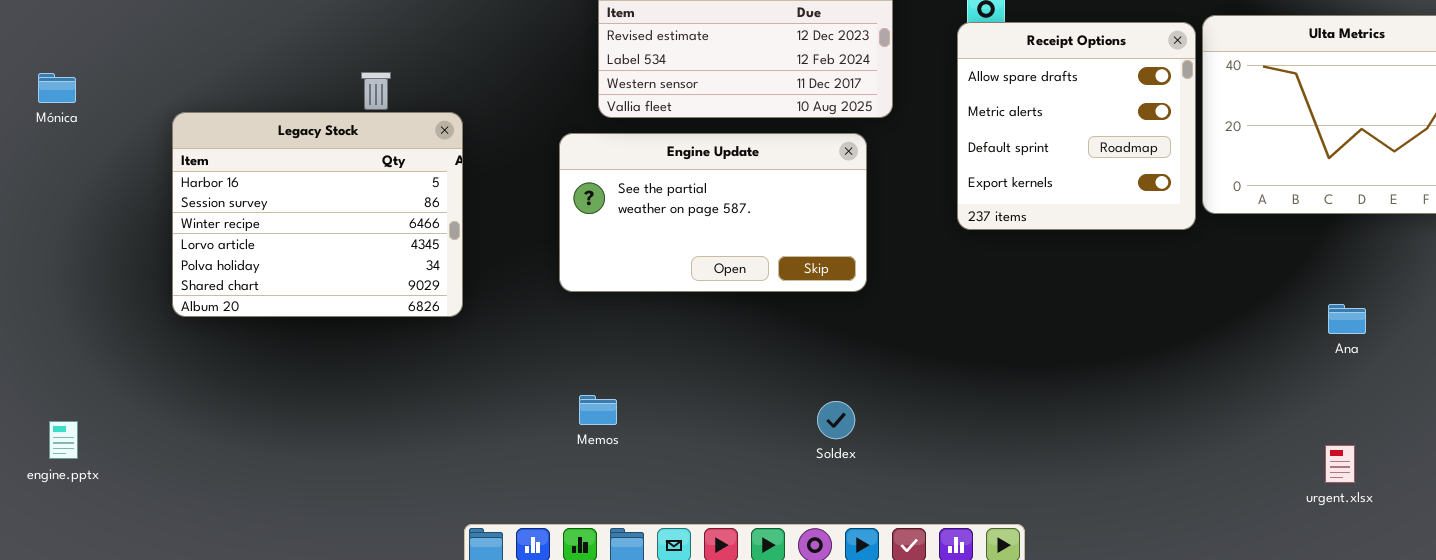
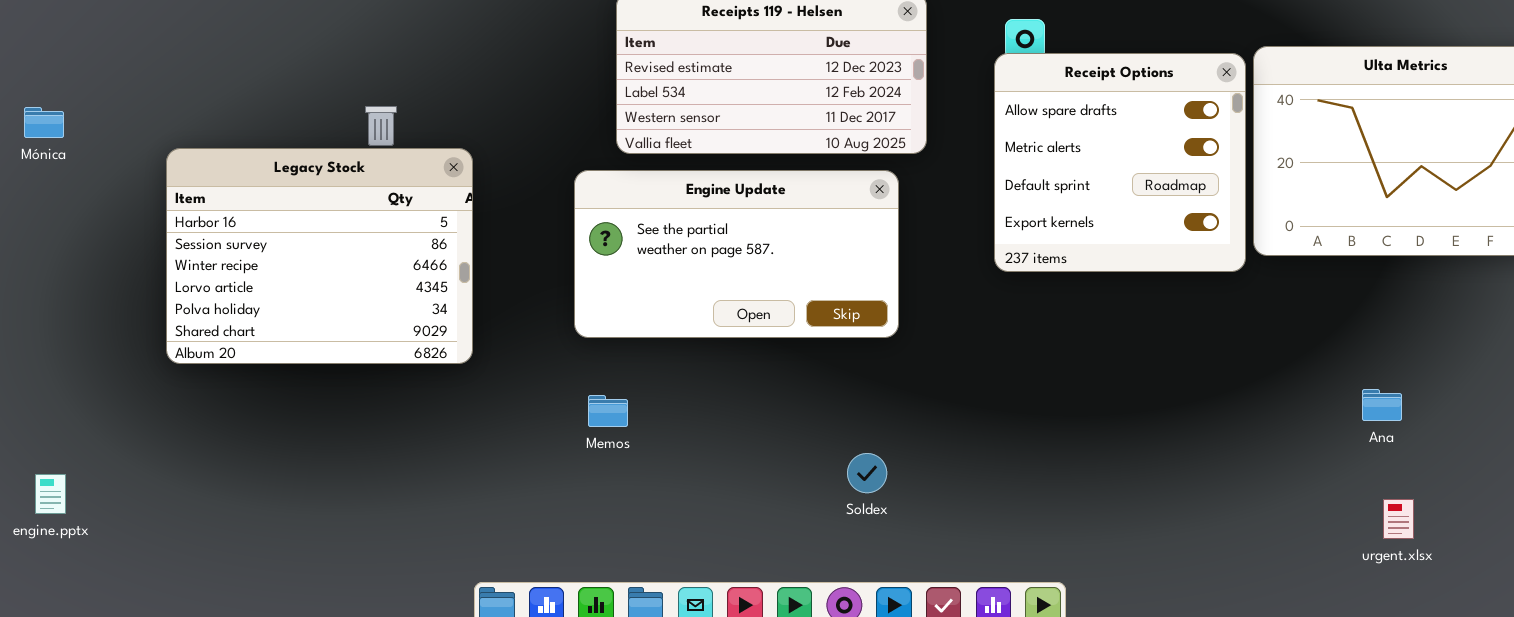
Ana: [1328,304,1366,334] -> [1362,389,1402,421], moved
Memos: [579,395,617,425] -> [588,395,628,427], moved

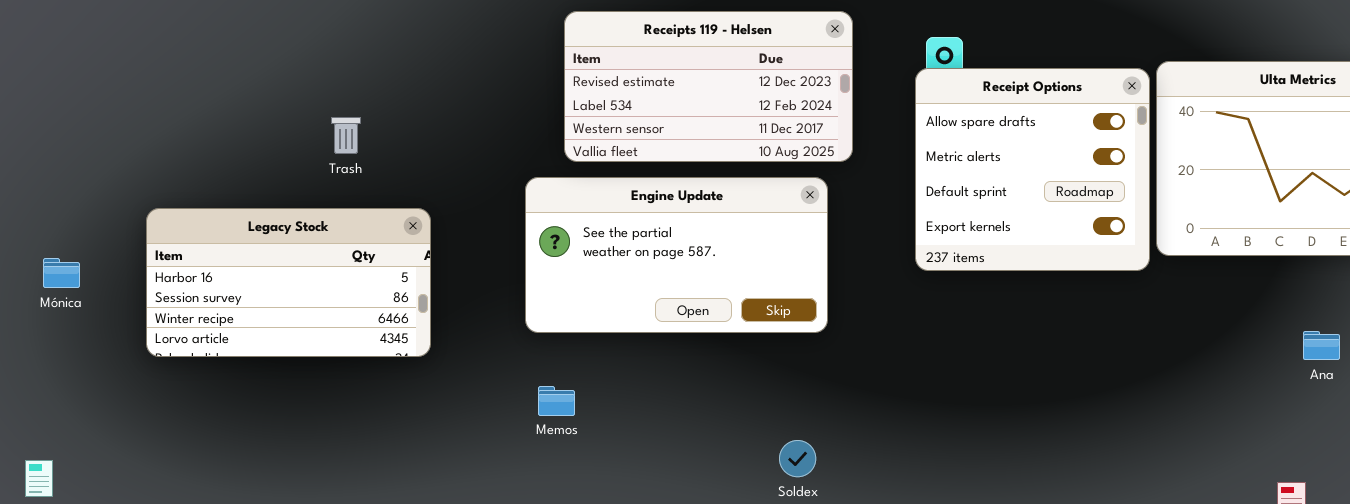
Mónica: [24,107,64,138] -> [43,258,80,288], moved
Legacy Stock: [166,148,473,364] -> [146,208,431,357], resized
Ana: [1362,389,1402,421] -> [1303,331,1340,360], moved

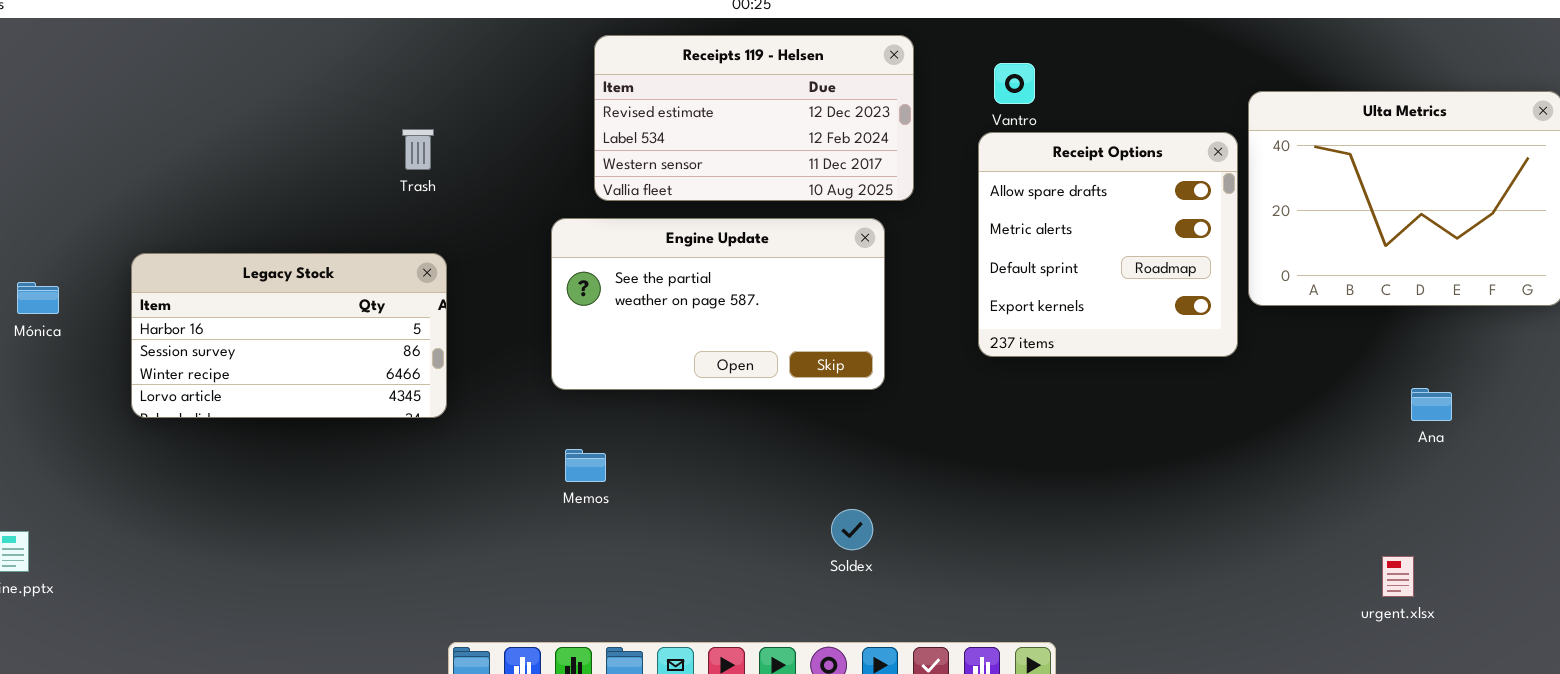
Receipt Options: [915,68,1150,271] -> [978,132,1238,357], moved
Trash: [331,117,361,154] -> [402,129,434,170], moved
Mónica: [43,258,80,288] -> [17,282,59,314], moved

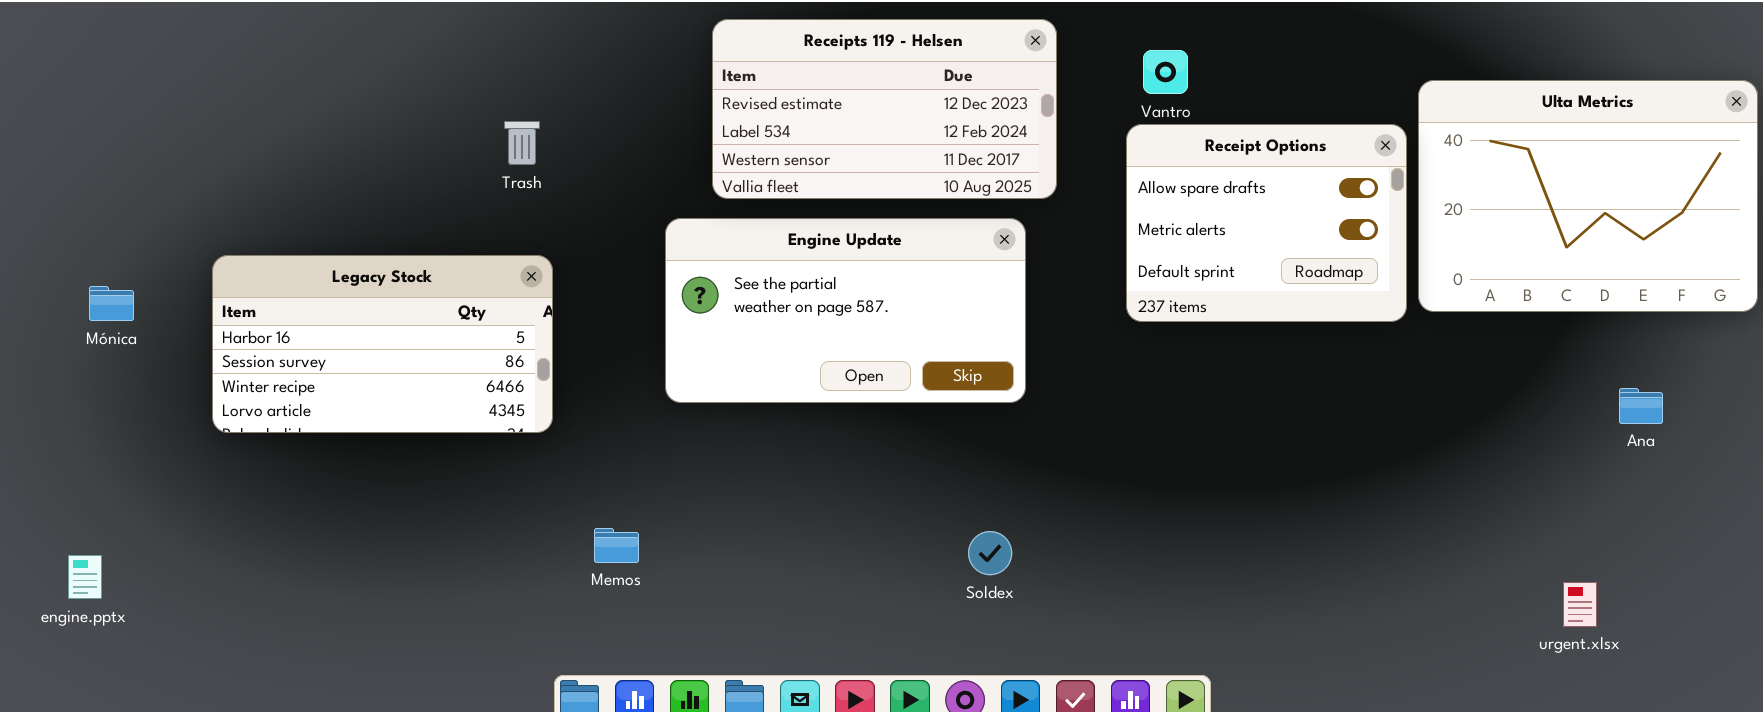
Receipt Options: [978,132,1238,357] -> [1126,124,1407,322], resized
Ana: [1411,388,1452,421] -> [1619,388,1663,424], moved
Memos: [565,449,606,482] -> [594,528,639,563], moved

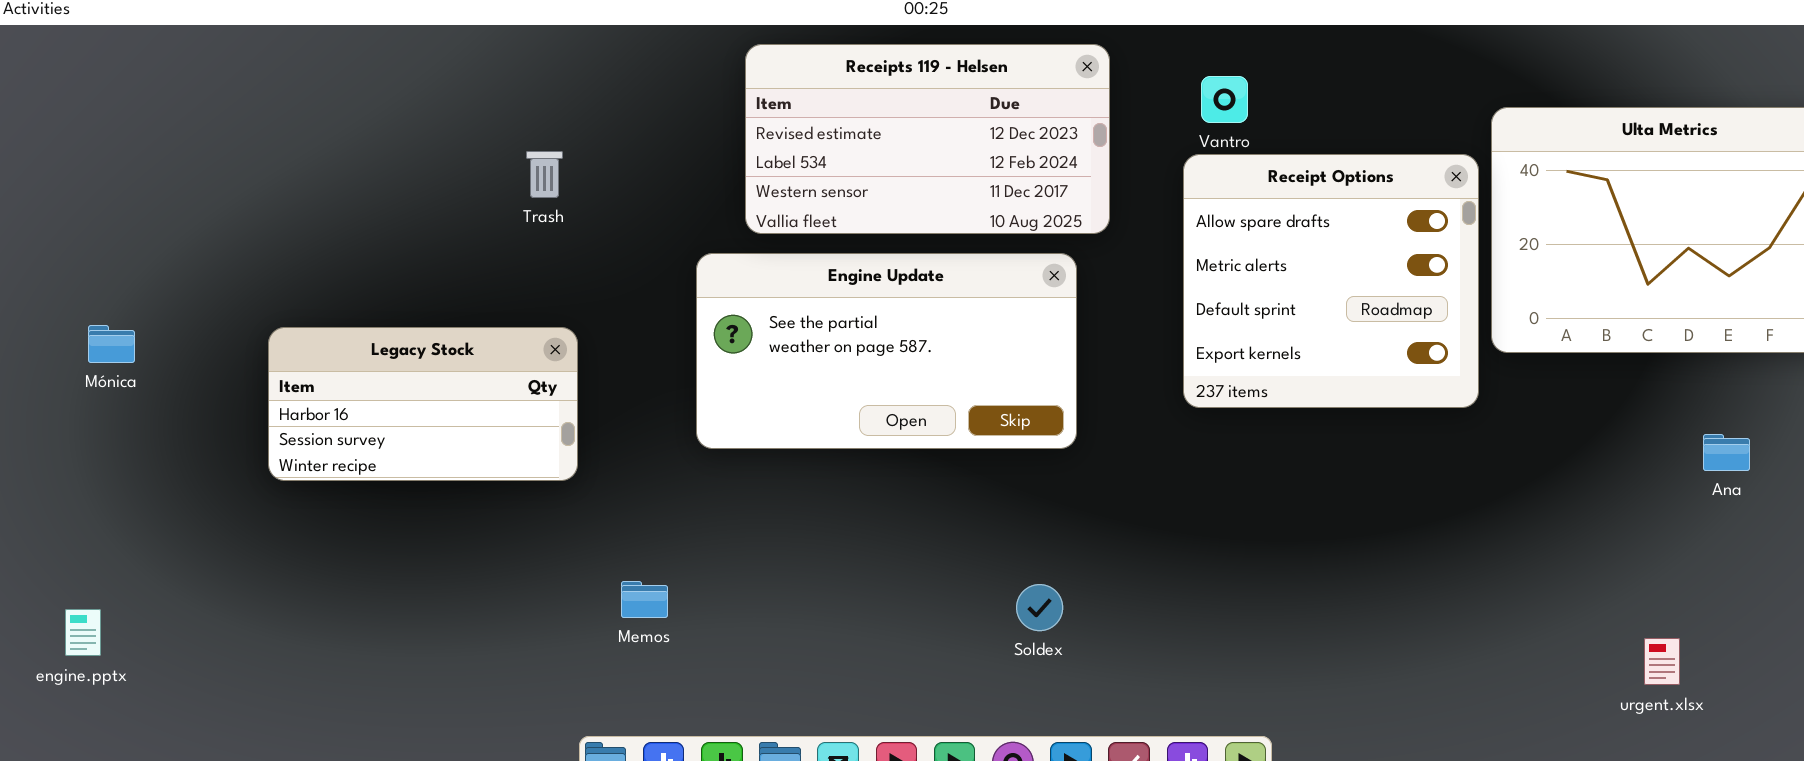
Receipt Options: [1126,124,1407,322] -> [1183,154,1479,408], resized
Legacy Stock: [212,255,553,433] -> [268,327,578,481], resized

